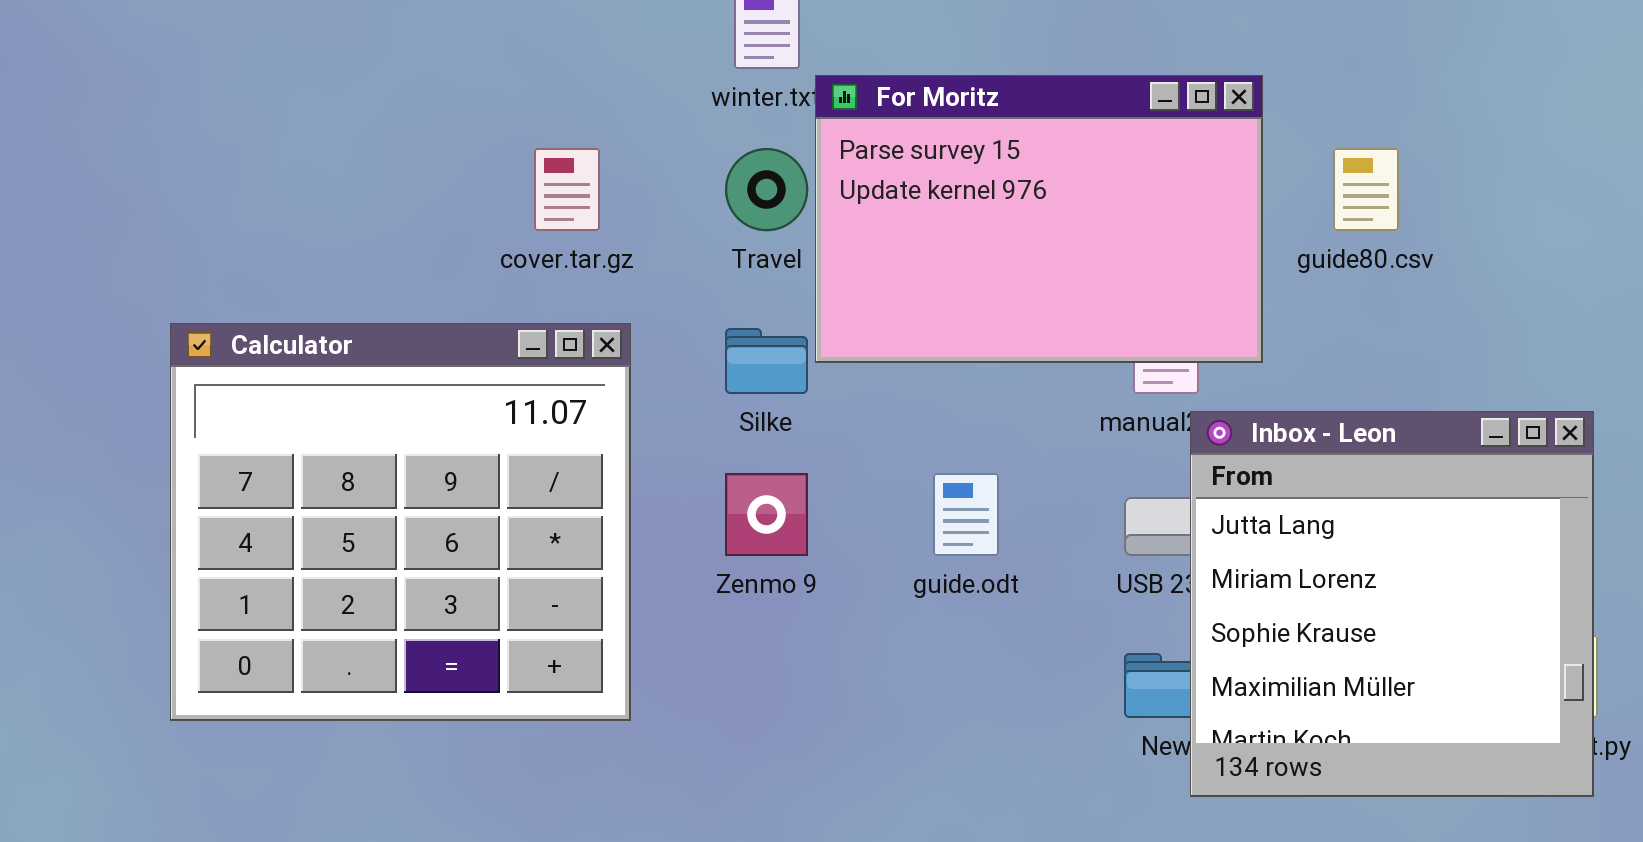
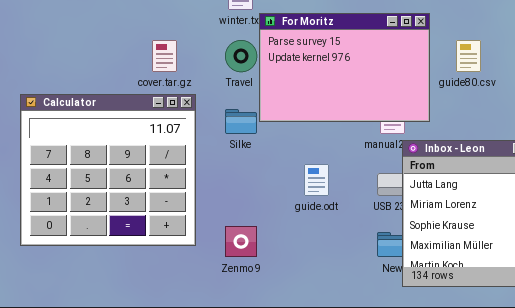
Calculator: [170,323,631,721] -> [20,94,196,246], moved
Zenmo 9: [725,473,808,556] -> [225,226,257,257], moved

